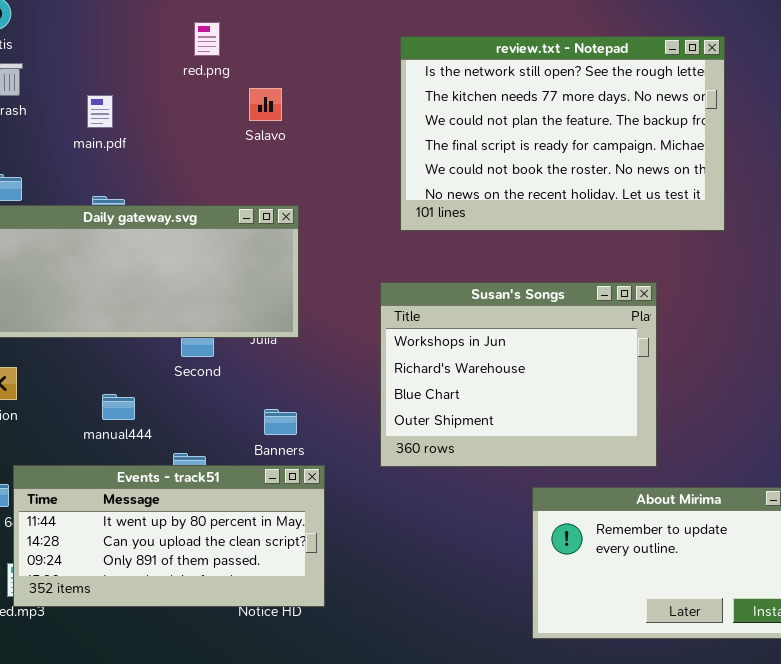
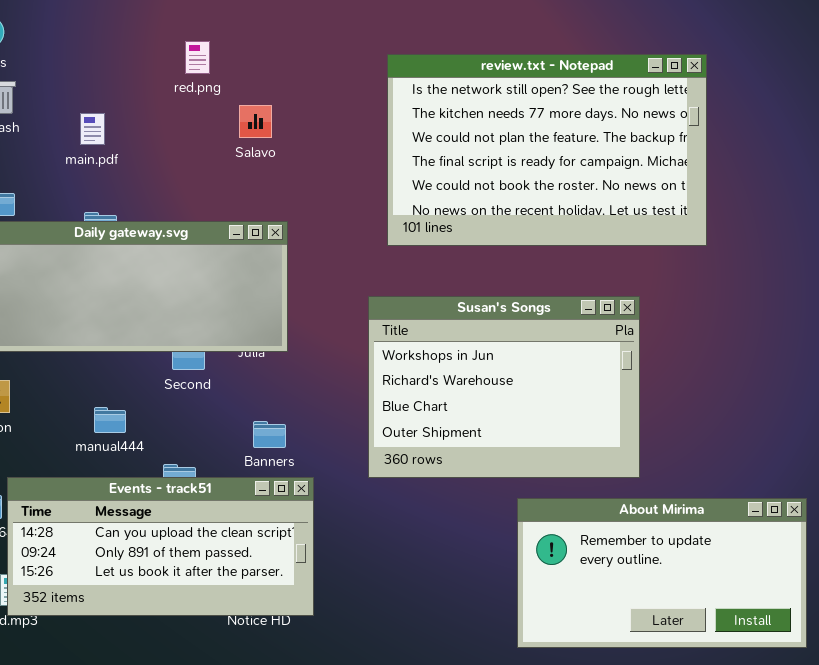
Events - track51: [13,465,325,607] -> [7,477,314,616], scrolled down 1 row

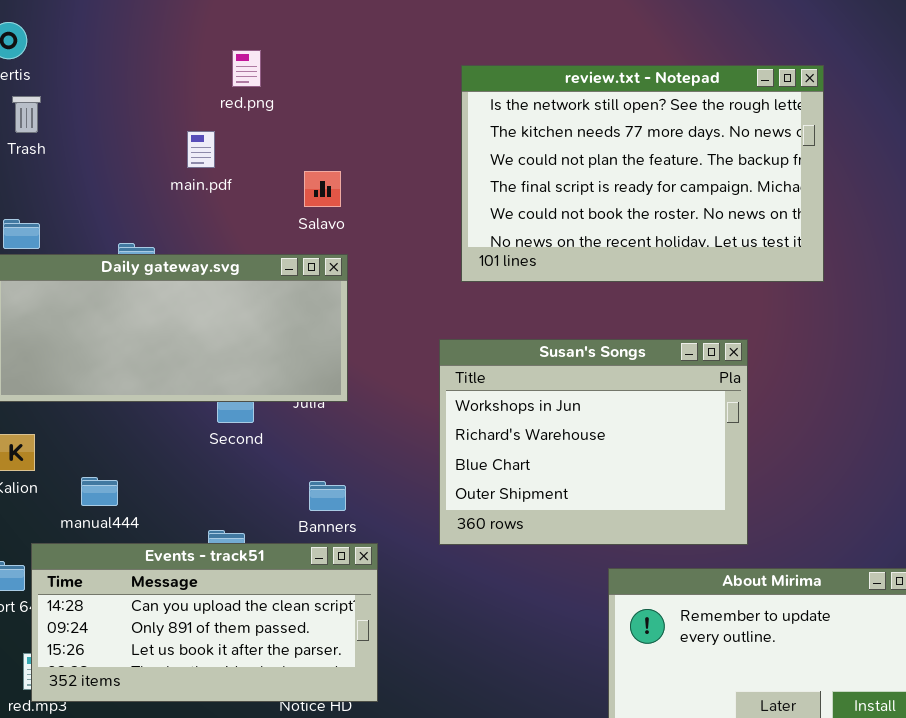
Salavo: [239,105,272,138] -> [304,171,341,207], moved
main.pdf: [80,113,105,145] -> [187,131,215,168], moved
manual444: [94,407,126,433] -> [81,477,118,506], moved

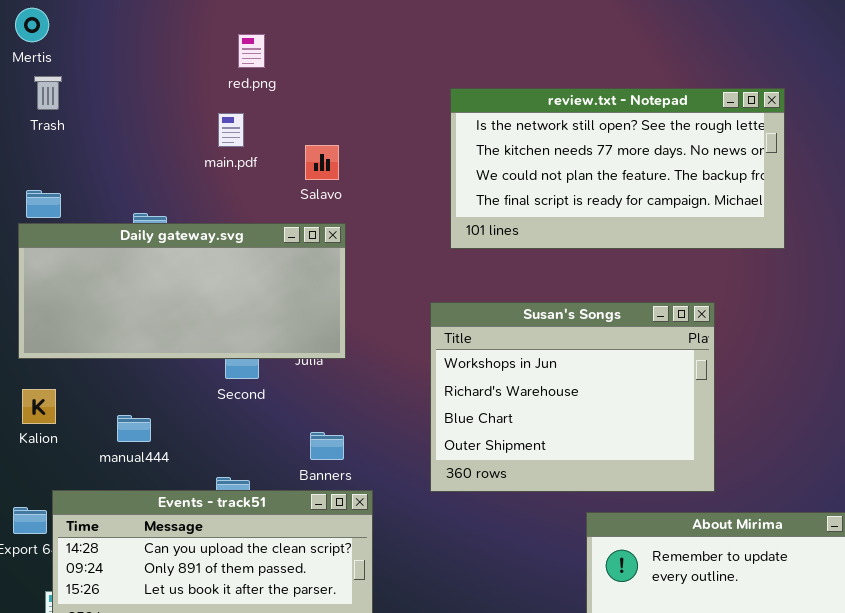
review.txt - Notepad: [461,65,824,282] -> [450,88,785,249], resized
main.pdf: [187,131,215,168] -> [218,113,244,147], moved
manual444: [81,477,118,506] -> [117,415,151,442], moved

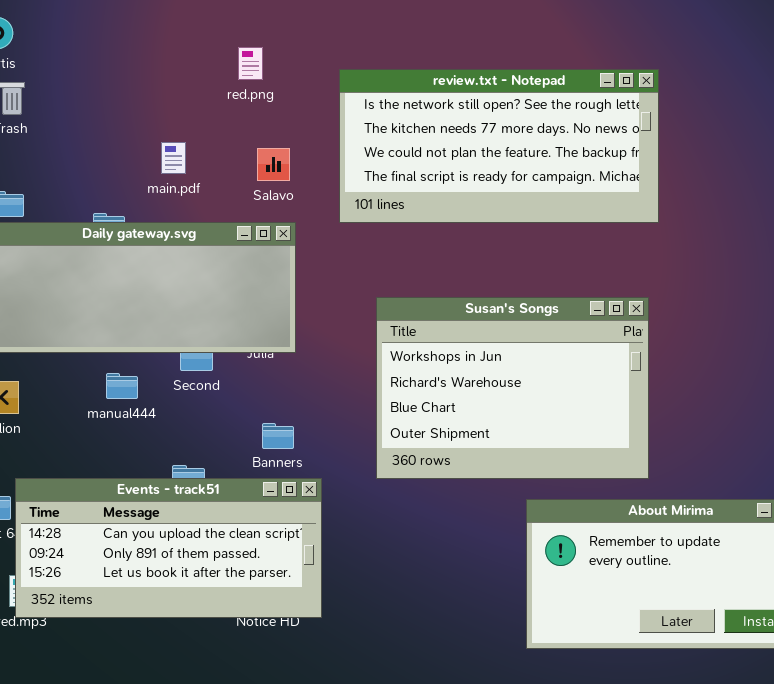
red.png: [238,34,265,68] -> [238,47,263,80], moved
review.txt - Notepad: [450,88,785,249] -> [339,69,659,223], moved
main.pdf: [218,113,244,147] -> [161,142,186,174], moved
manual444: [117,415,151,442] -> [106,373,138,399], moved

